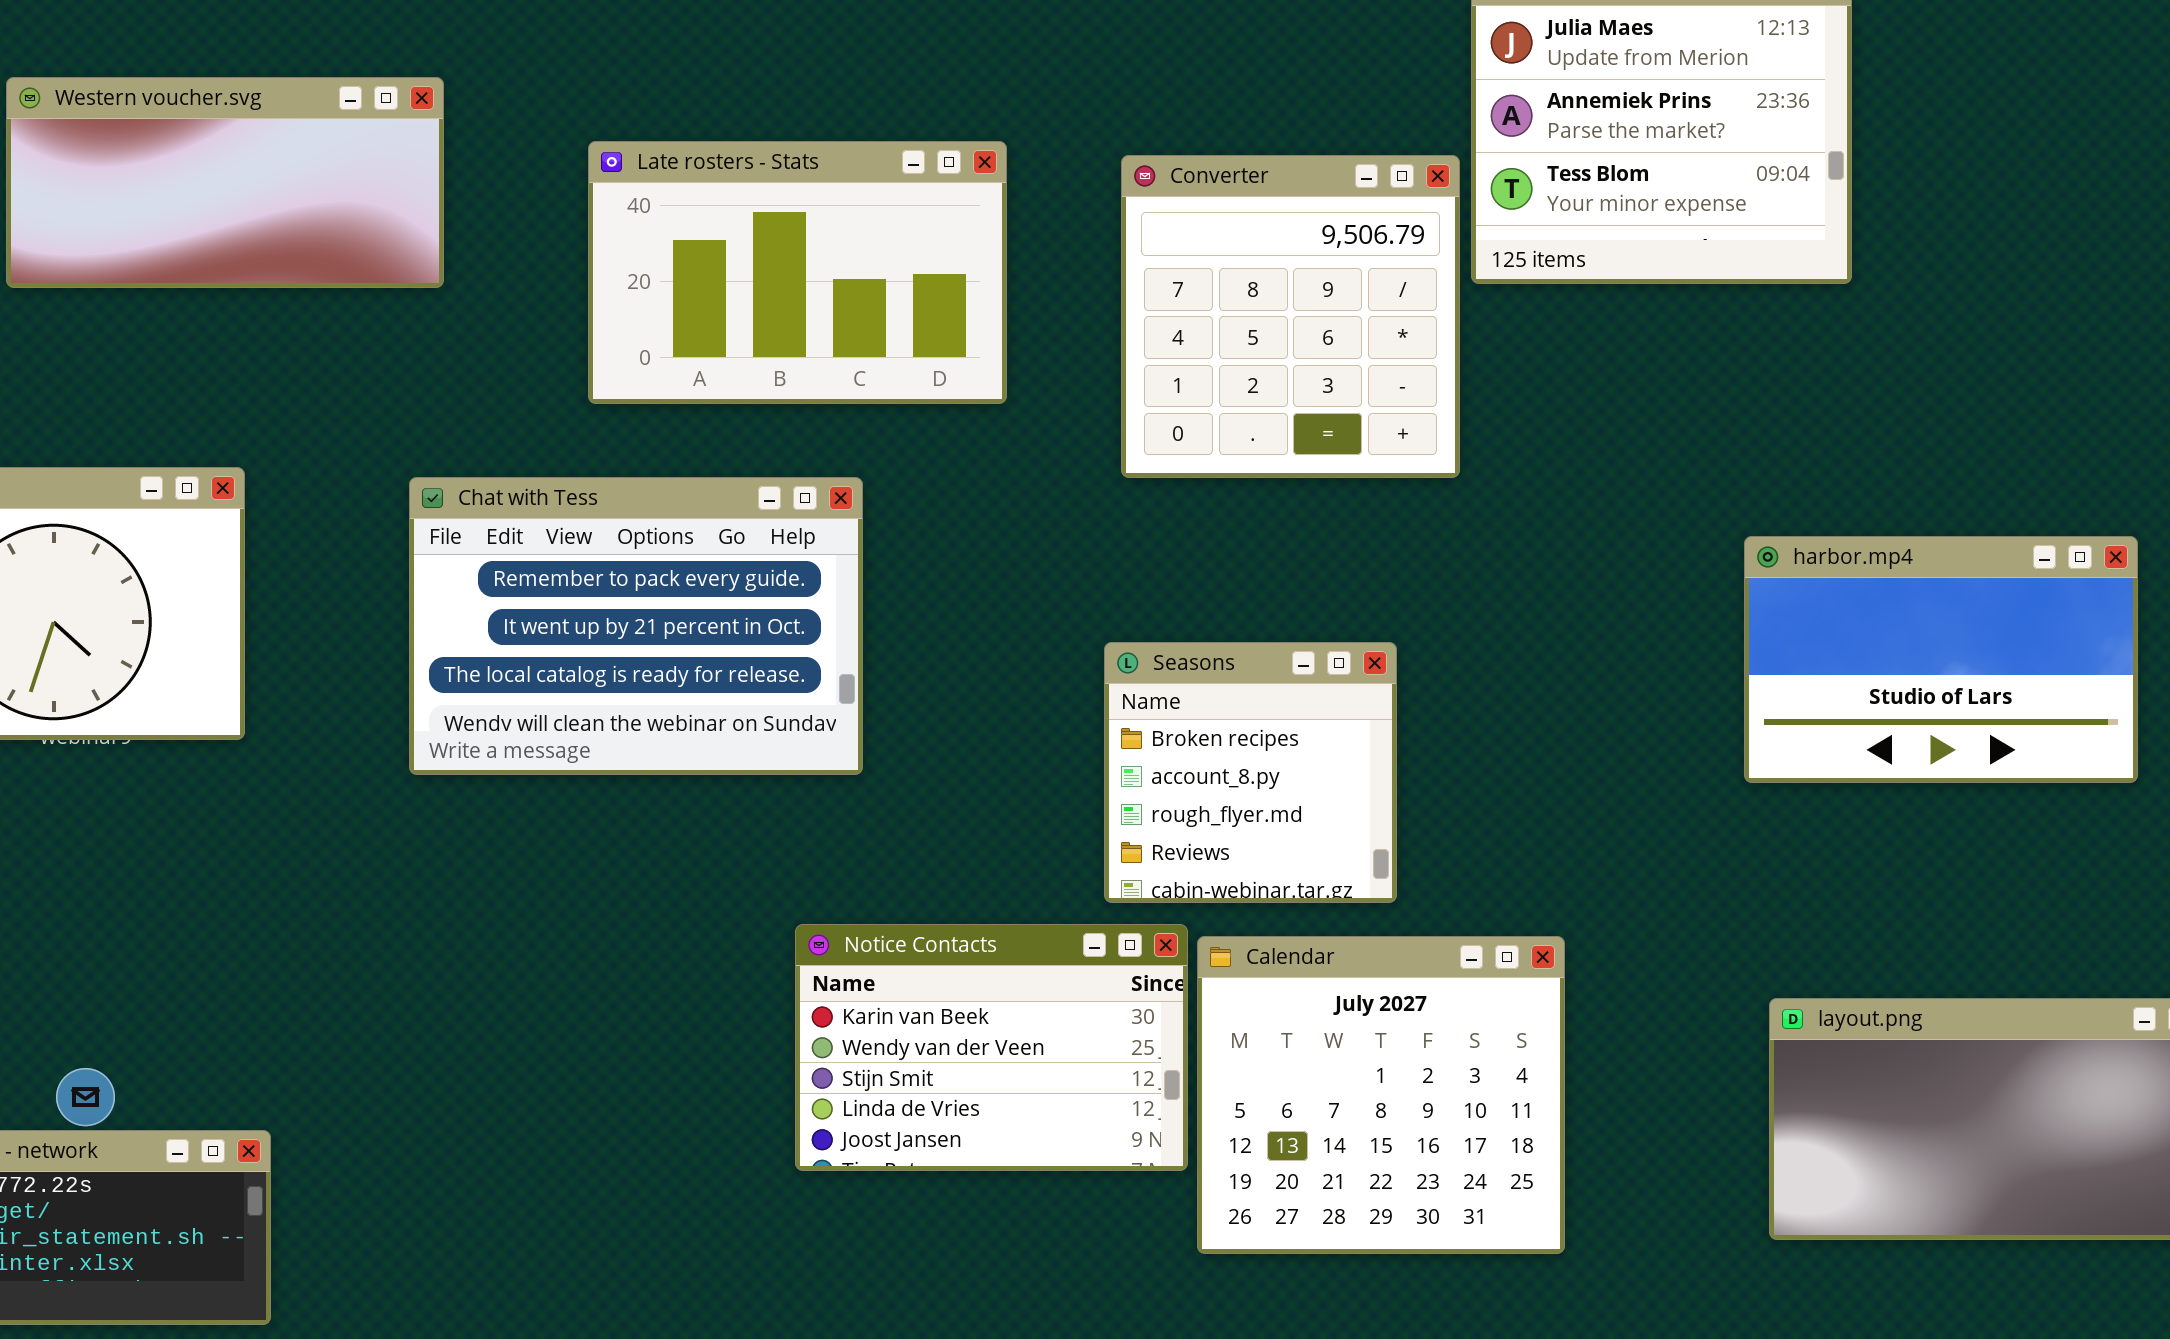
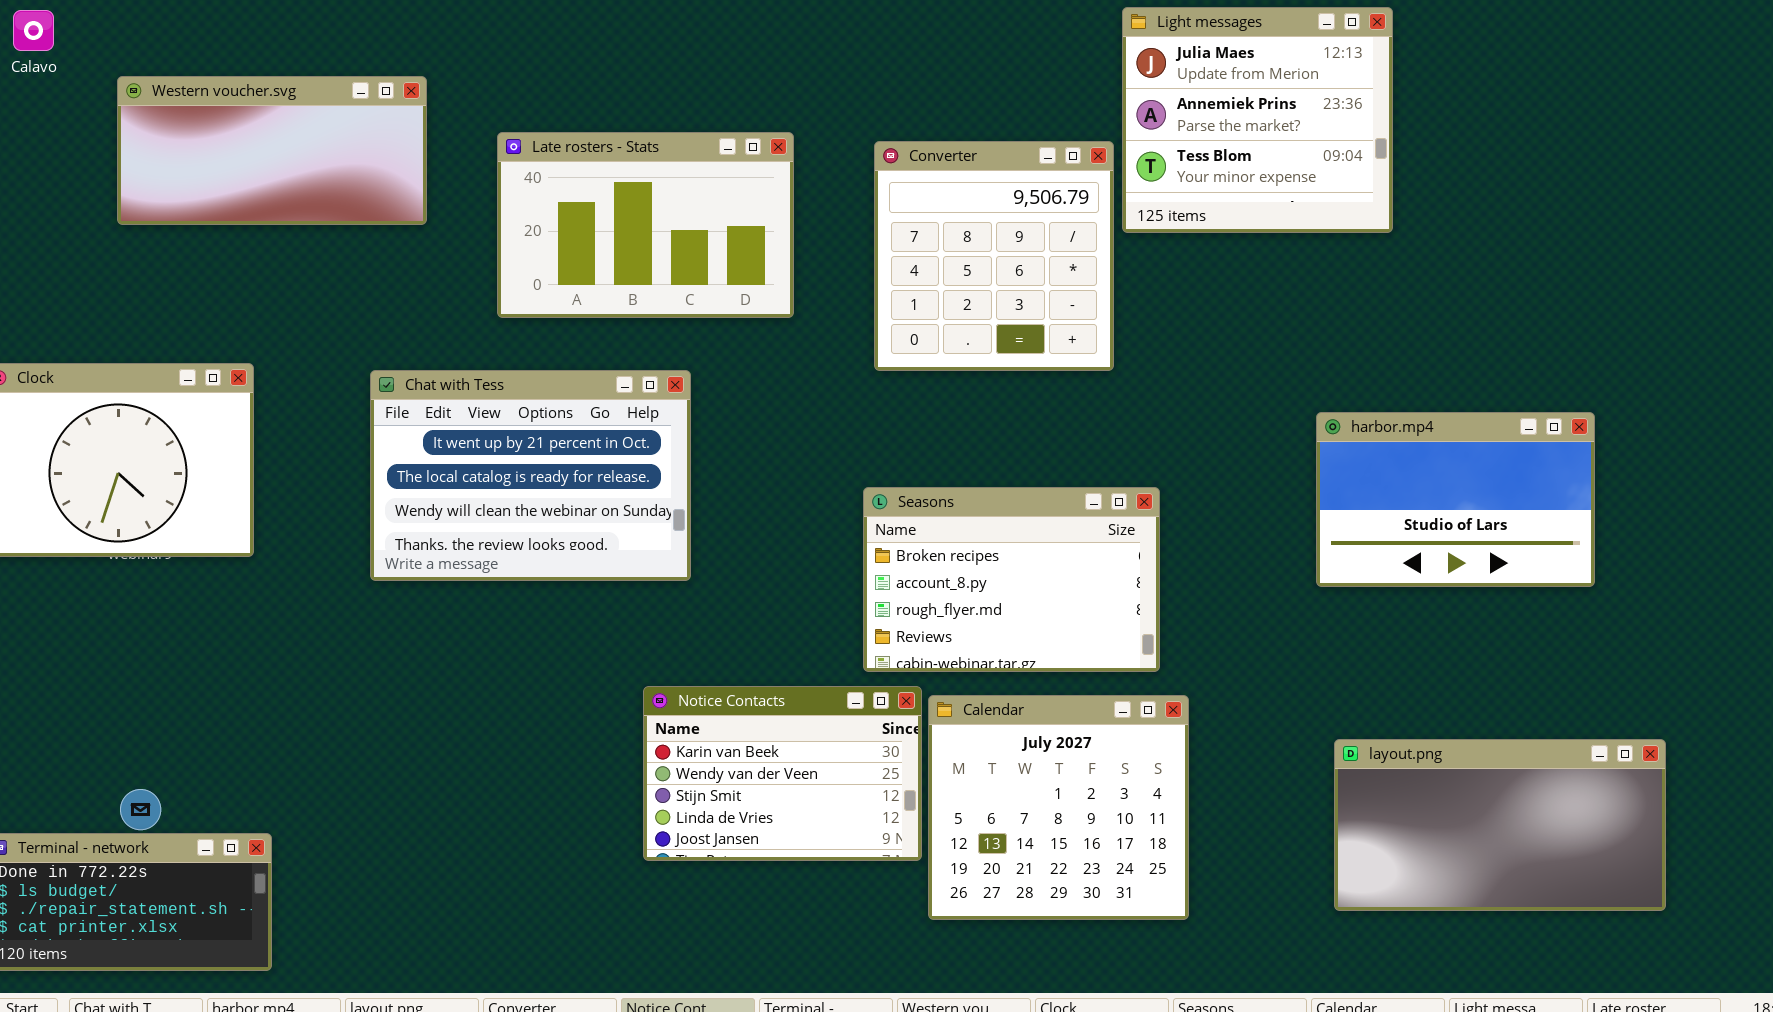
Western voucher.svg: [6,77,444,288] -> [117,76,427,225], moved
Chat with Tess: [409,477,863,775] -> [370,370,691,581], scrolled down 1 row
Seasons: [1104,642,1397,903] -> [863,487,1160,672], resized

